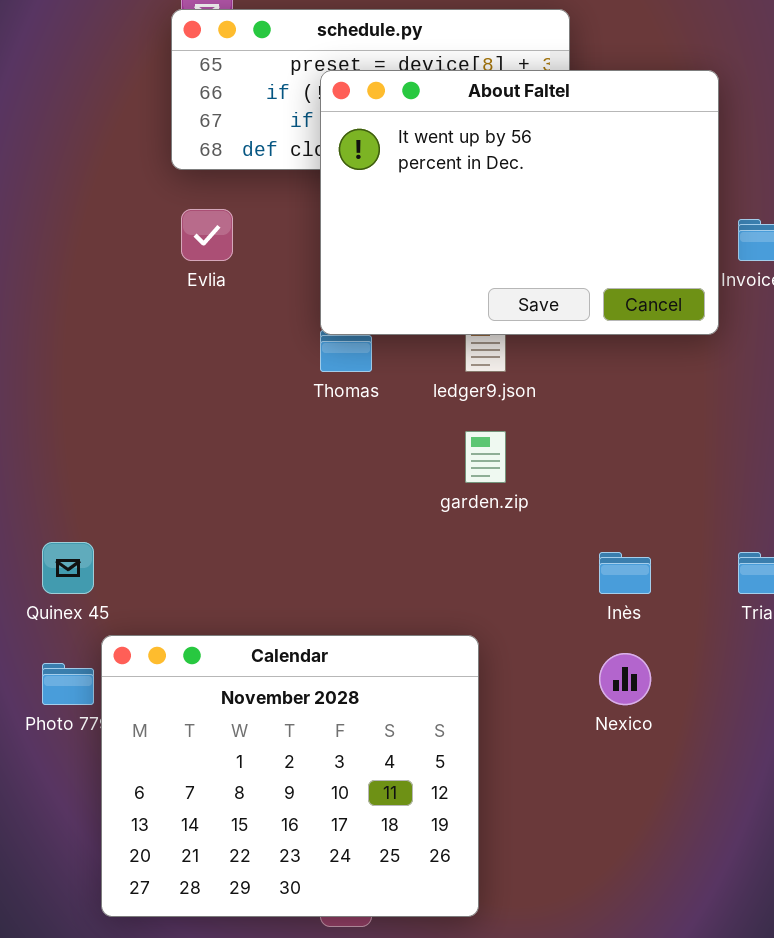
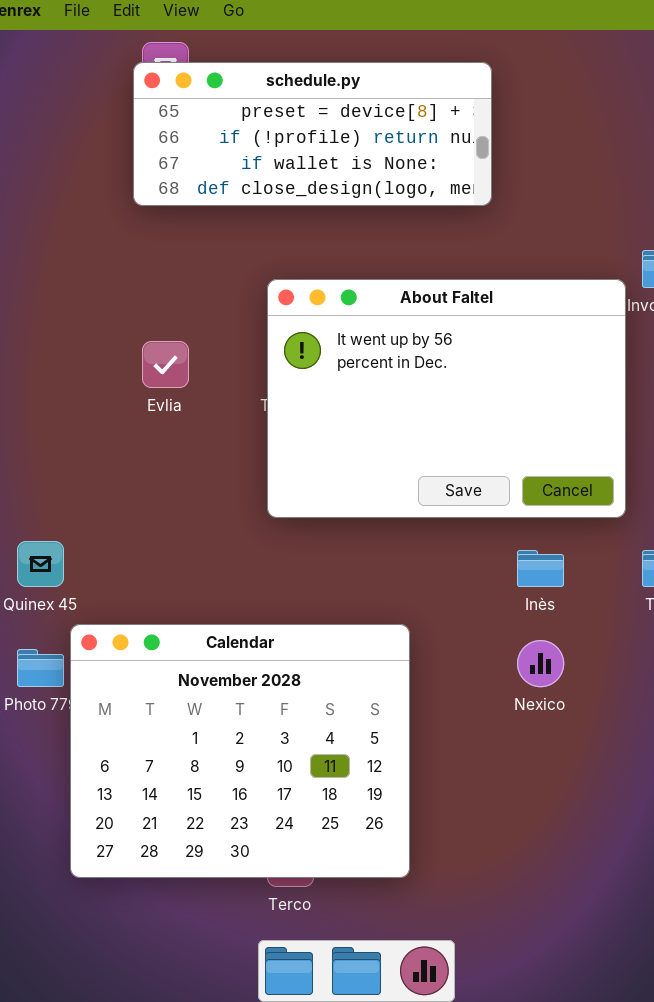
About Faltel: [320,70,719,335] -> [267,279,626,518], moved
Evlia: [181,209,233,261] -> [142,341,189,388], moved

